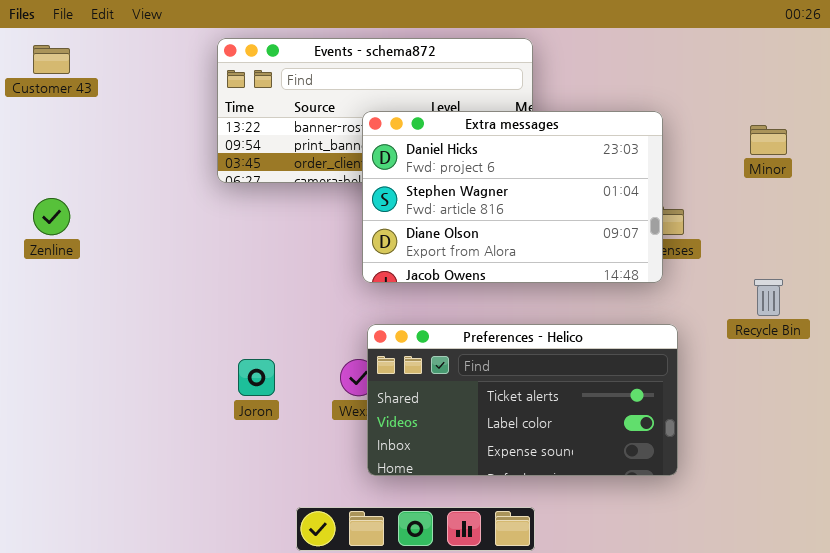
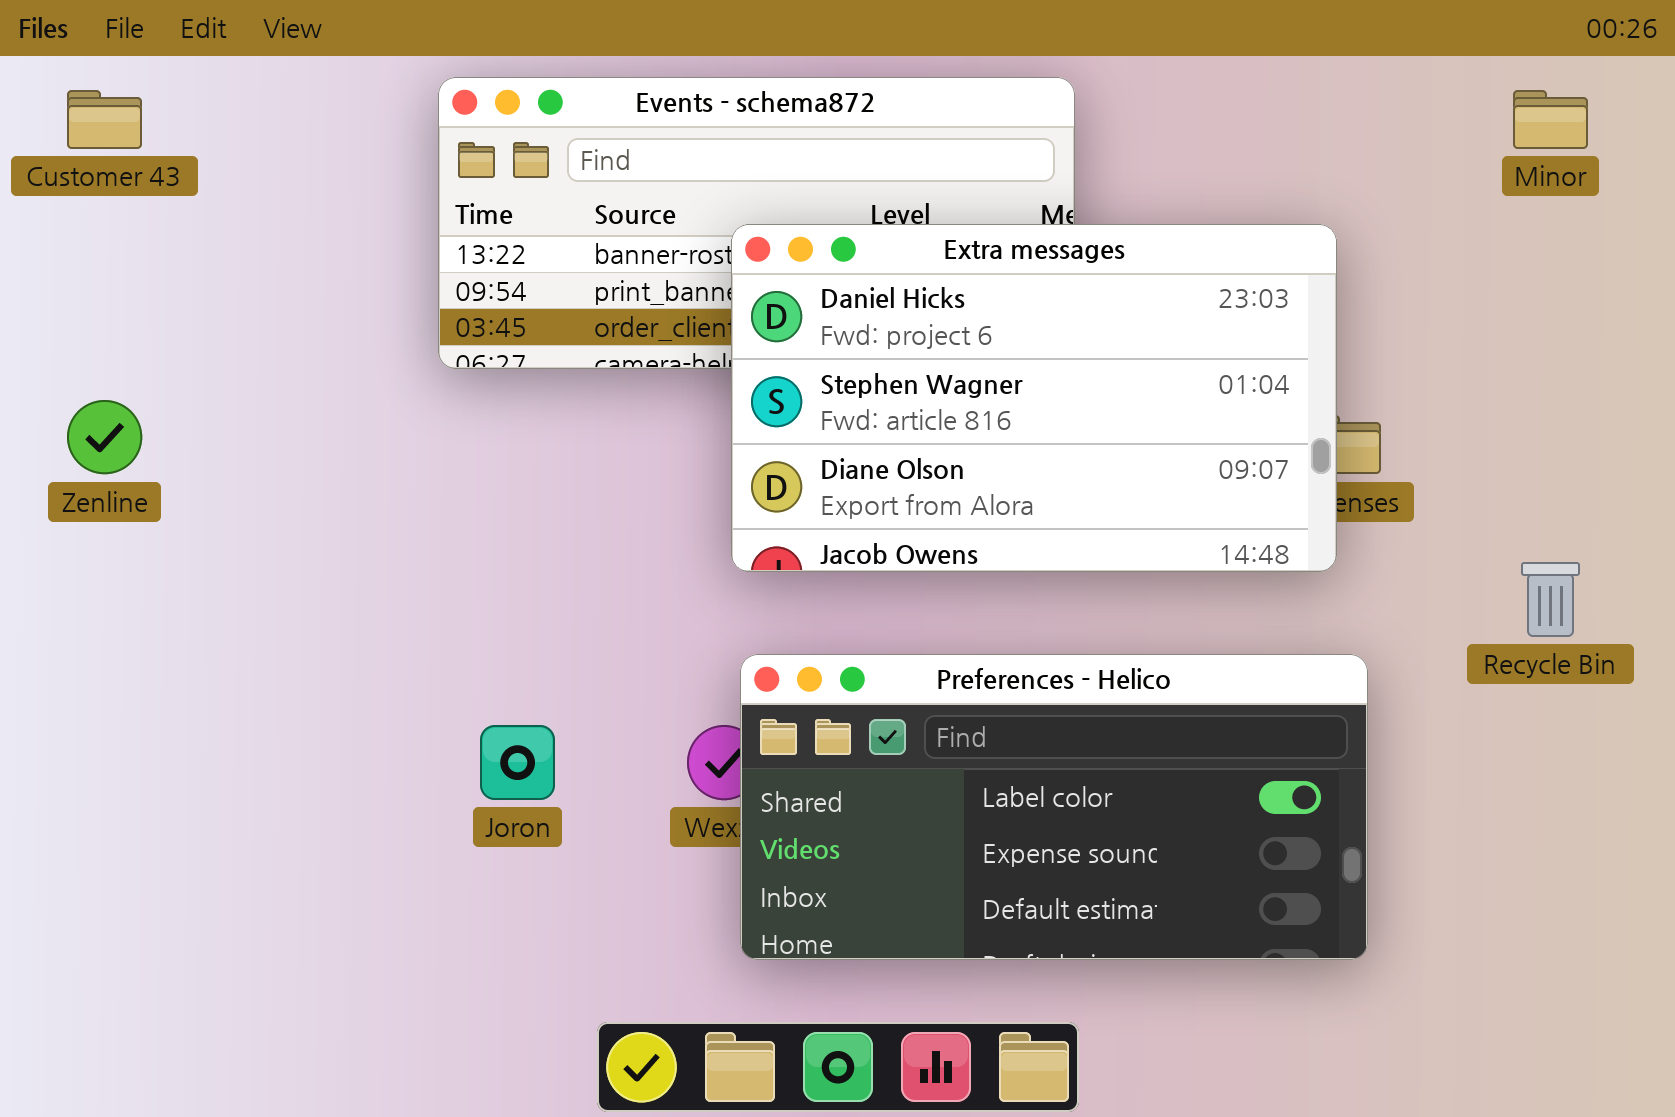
Minor: [750,125,787,155] -> [1513,90,1588,149], moved
Preferences - Helico: [367,324,678,476] -> [740,654,1368,960], scrolled down 1 row

